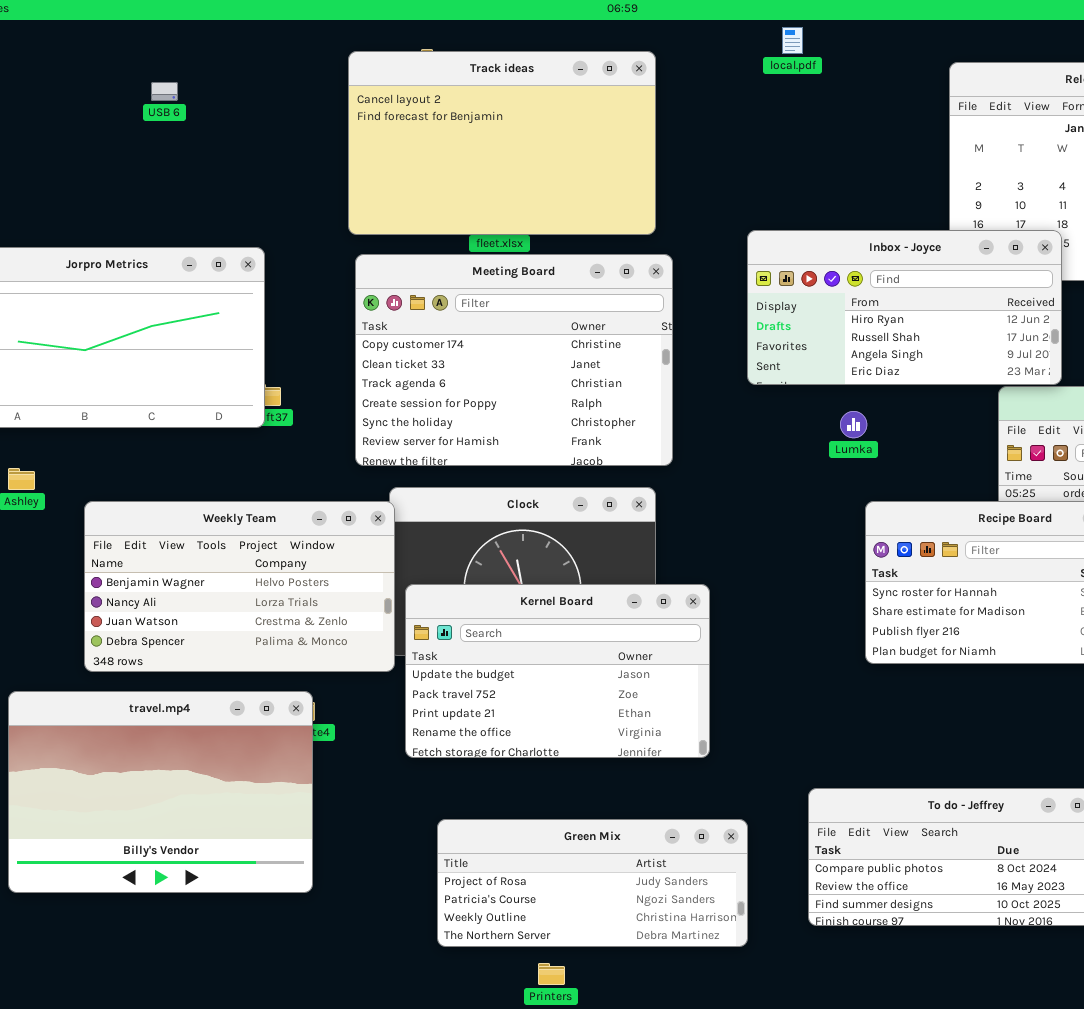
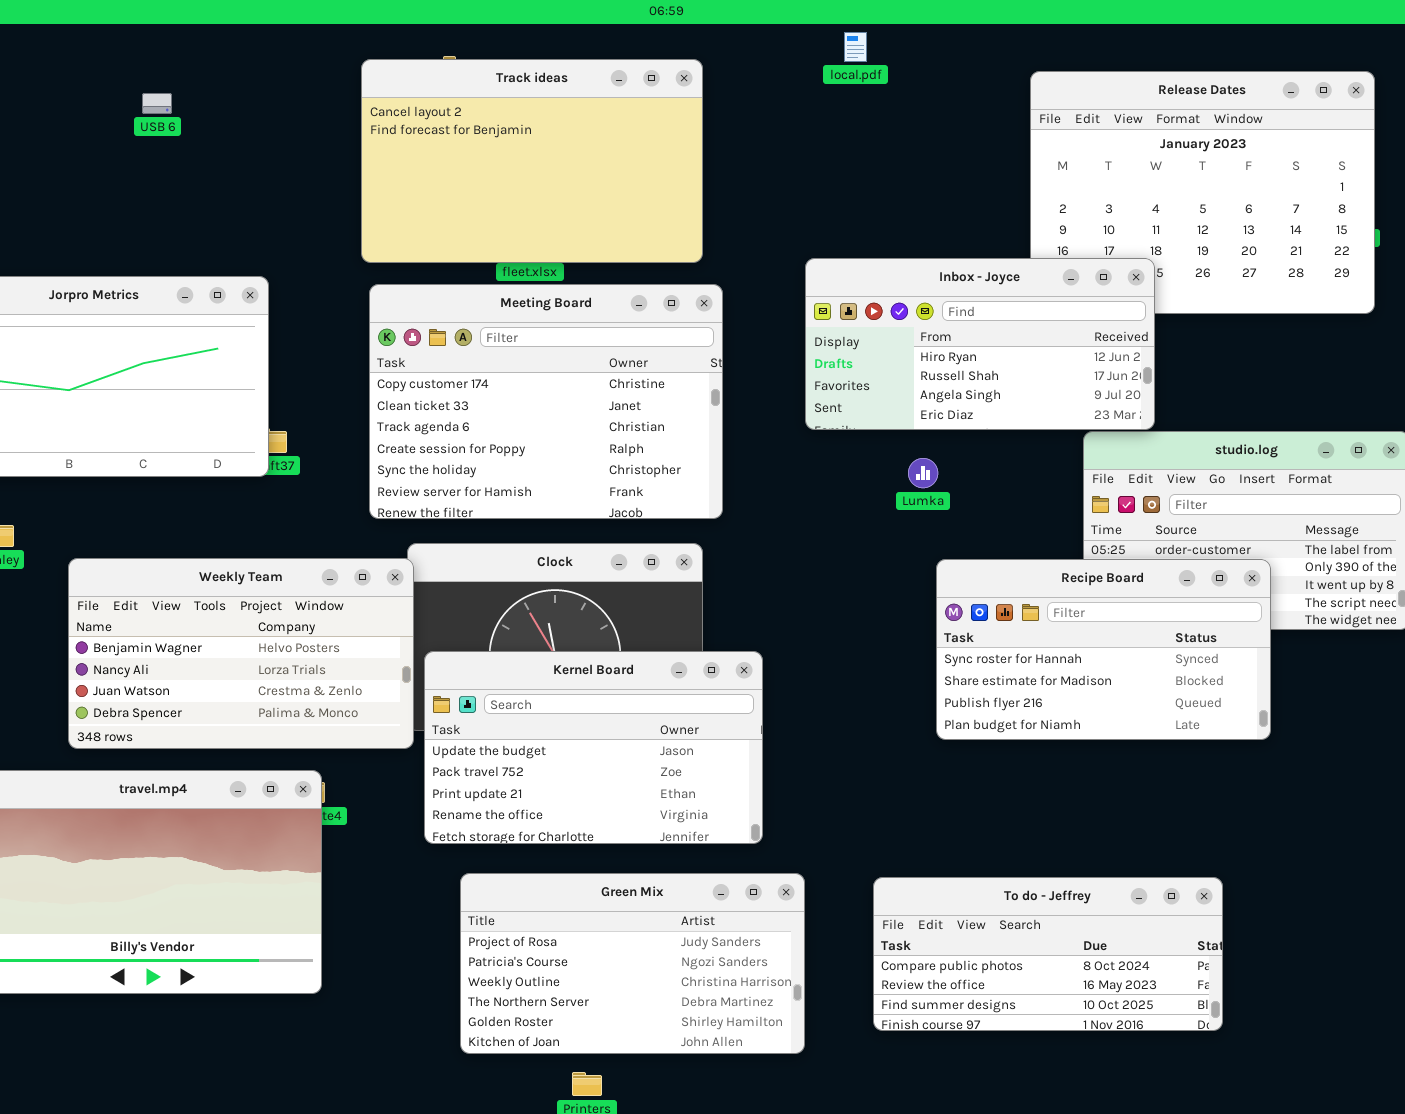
Green Mix: [437,819,748,947] -> [460,873,805,1054], resized

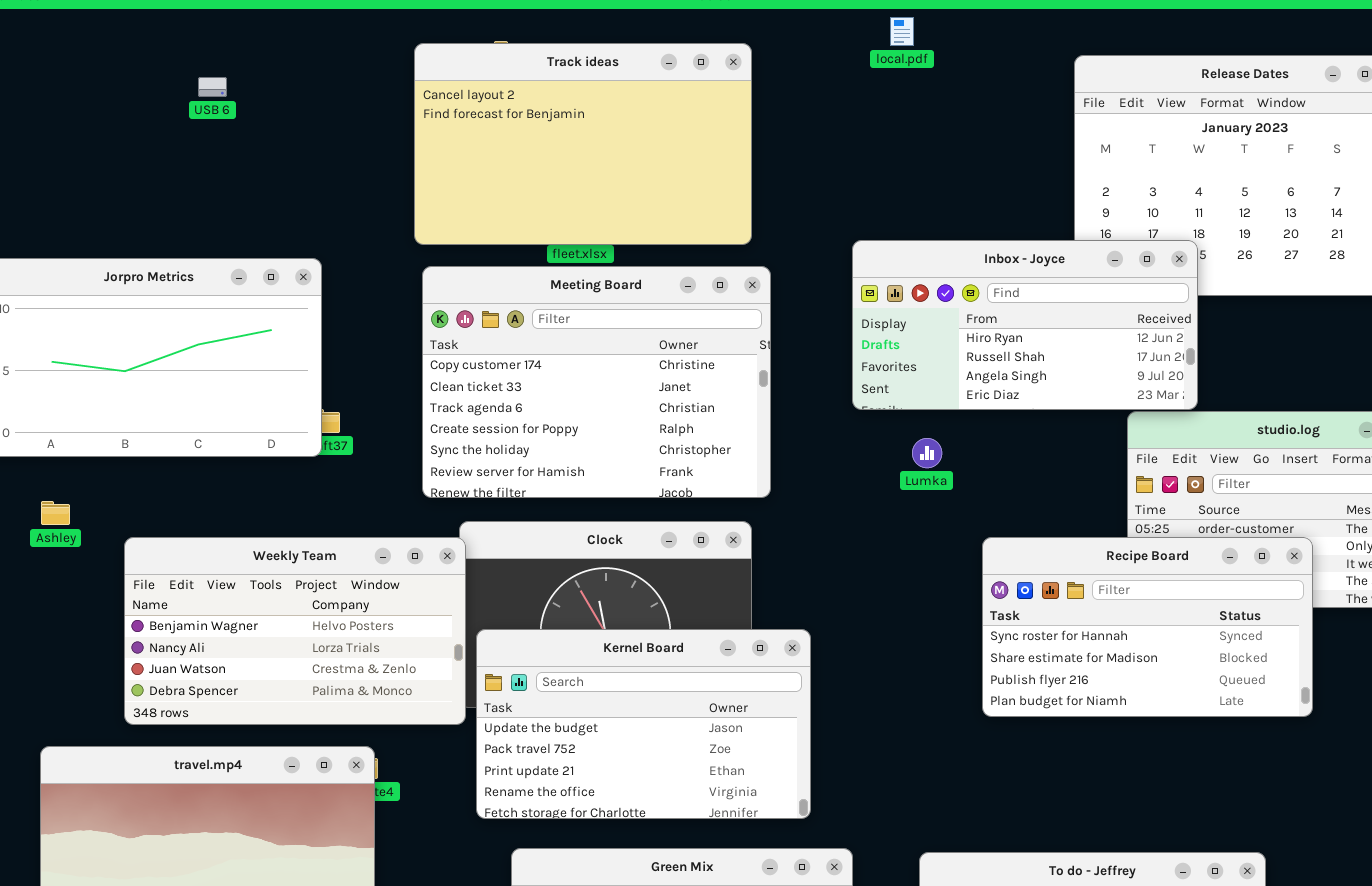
Lumka: [908,458,938,488] -> [912,438,942,468], moved

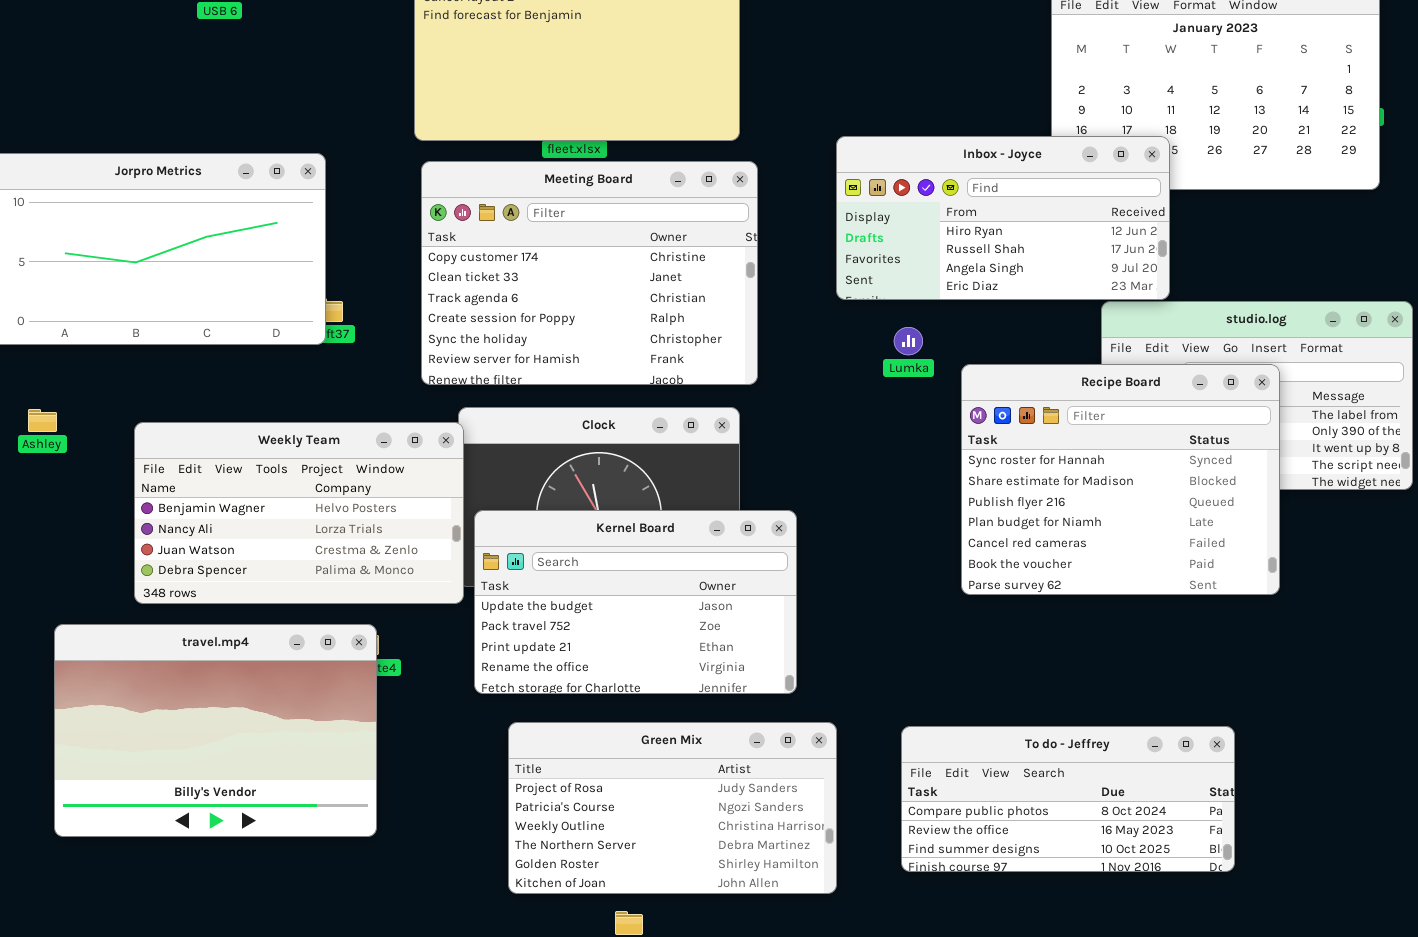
Ashley: [41,501,70,525] -> [28,409,57,432], moved
Recipe Board: [982,537,1313,717] -> [961,364,1280,595], resized

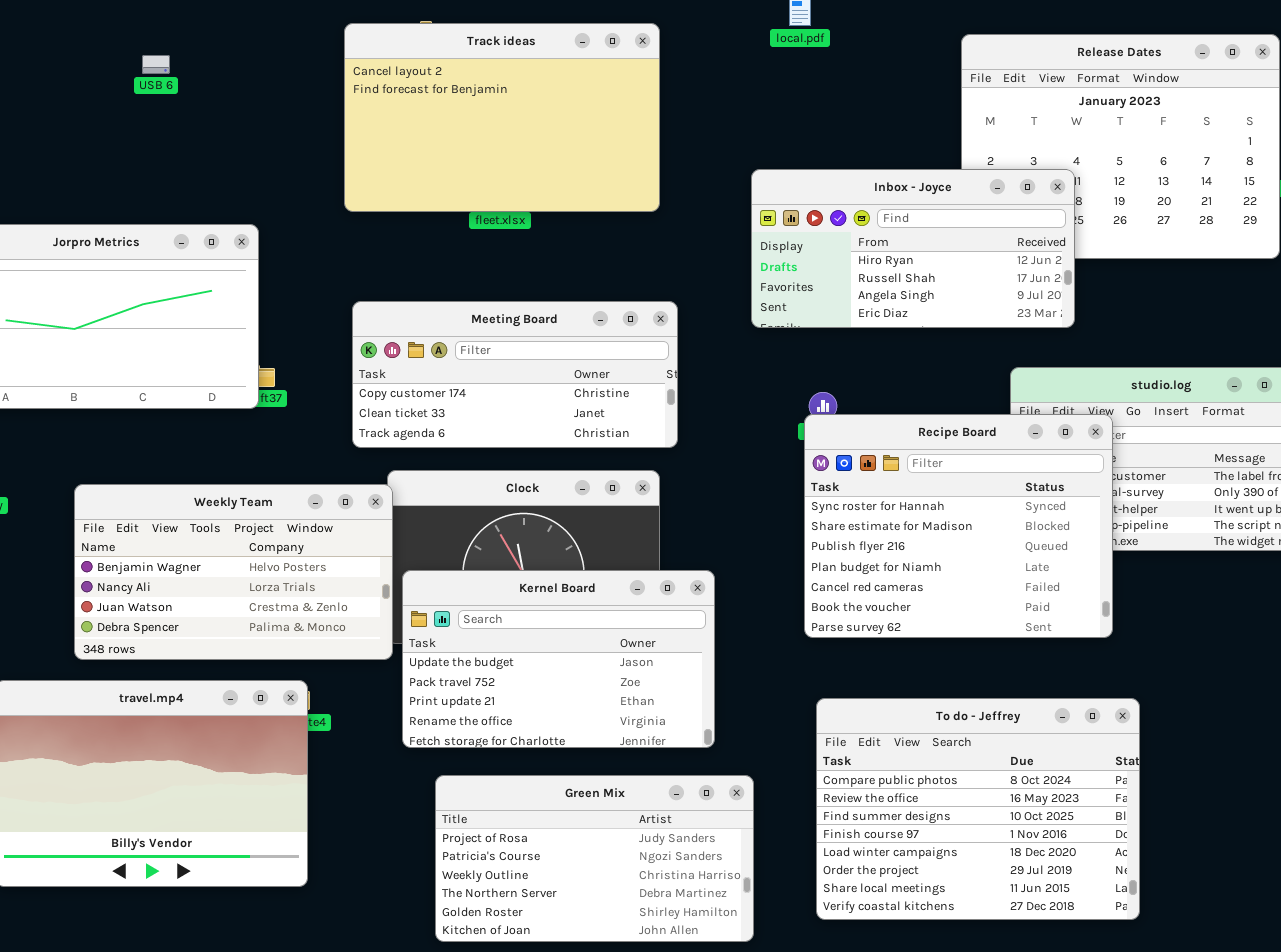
Inbox - Joyce: [836,136,1170,300] -> [751,169,1075,328], moved
Meeting Board: [421,161,758,385] -> [352,301,678,448], resized
Recipe Board: [961,364,1280,595] -> [804,414,1113,638], moved
To do - Jeffrey: [901,726,1235,872] -> [816,698,1140,920], resized

